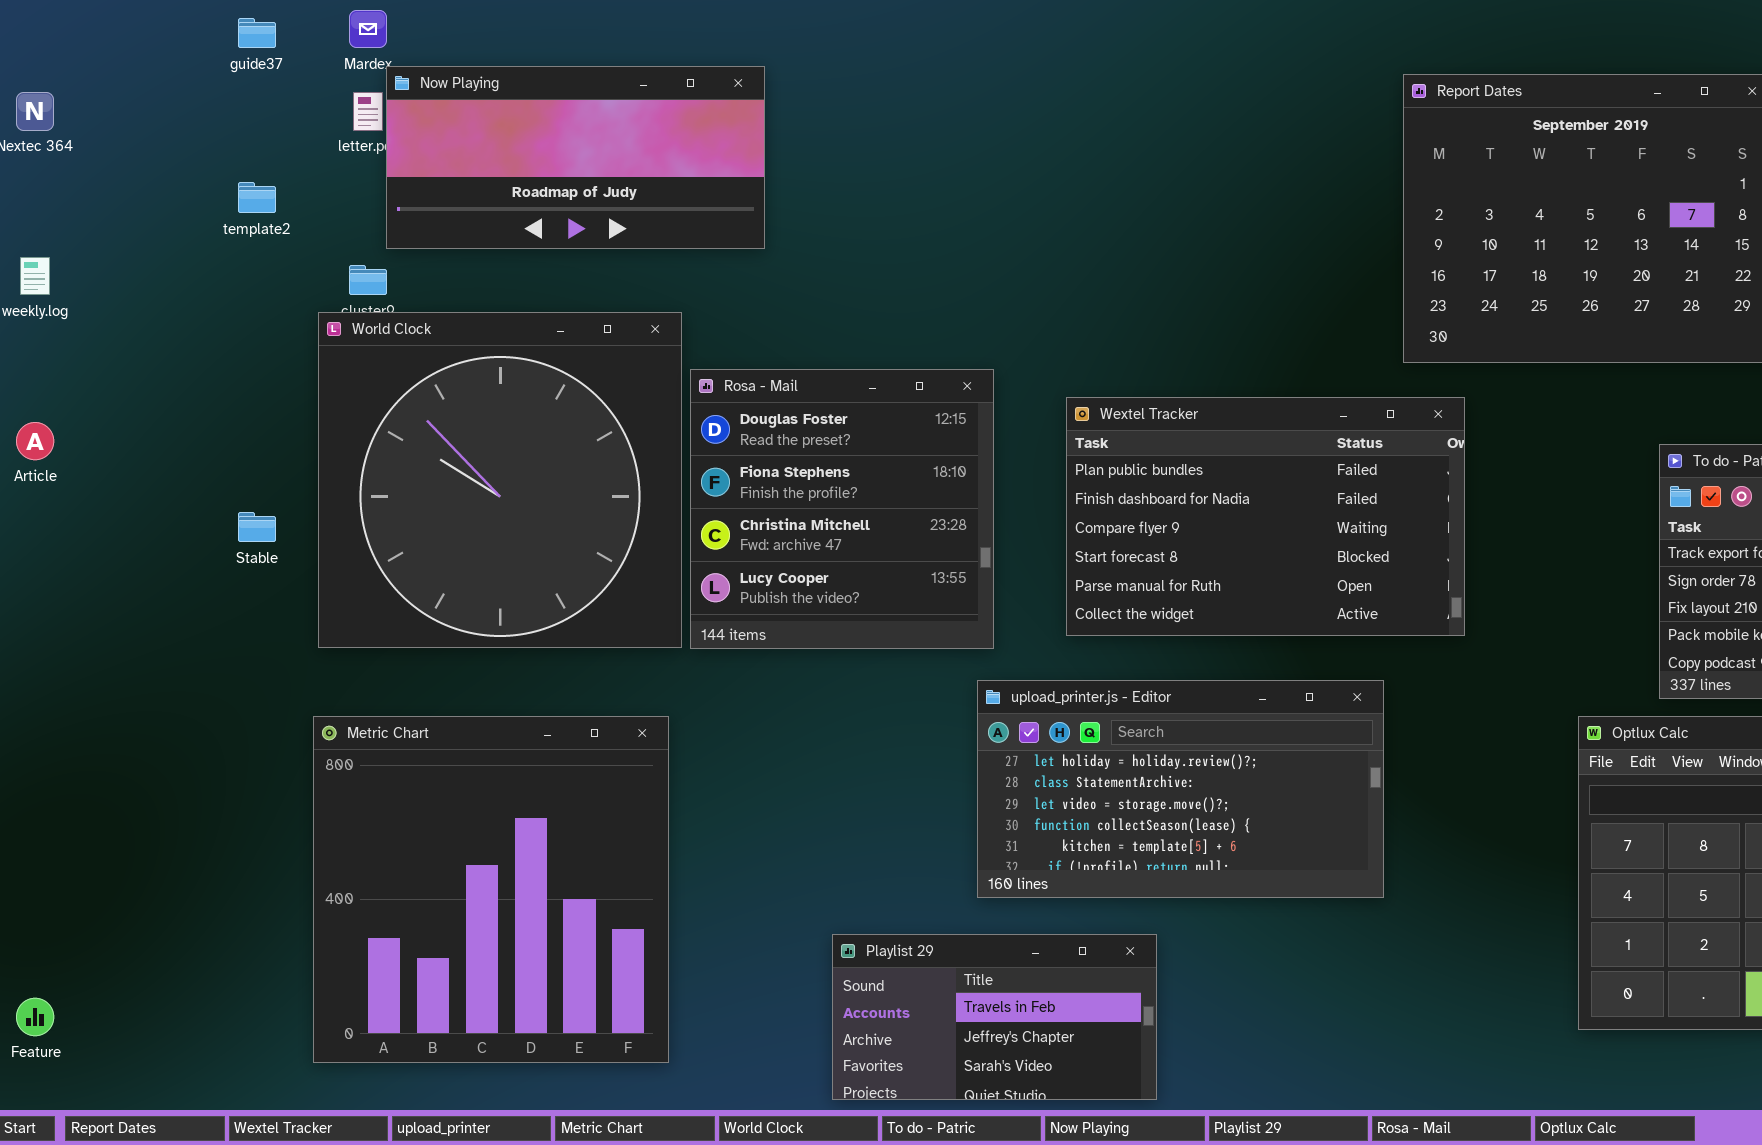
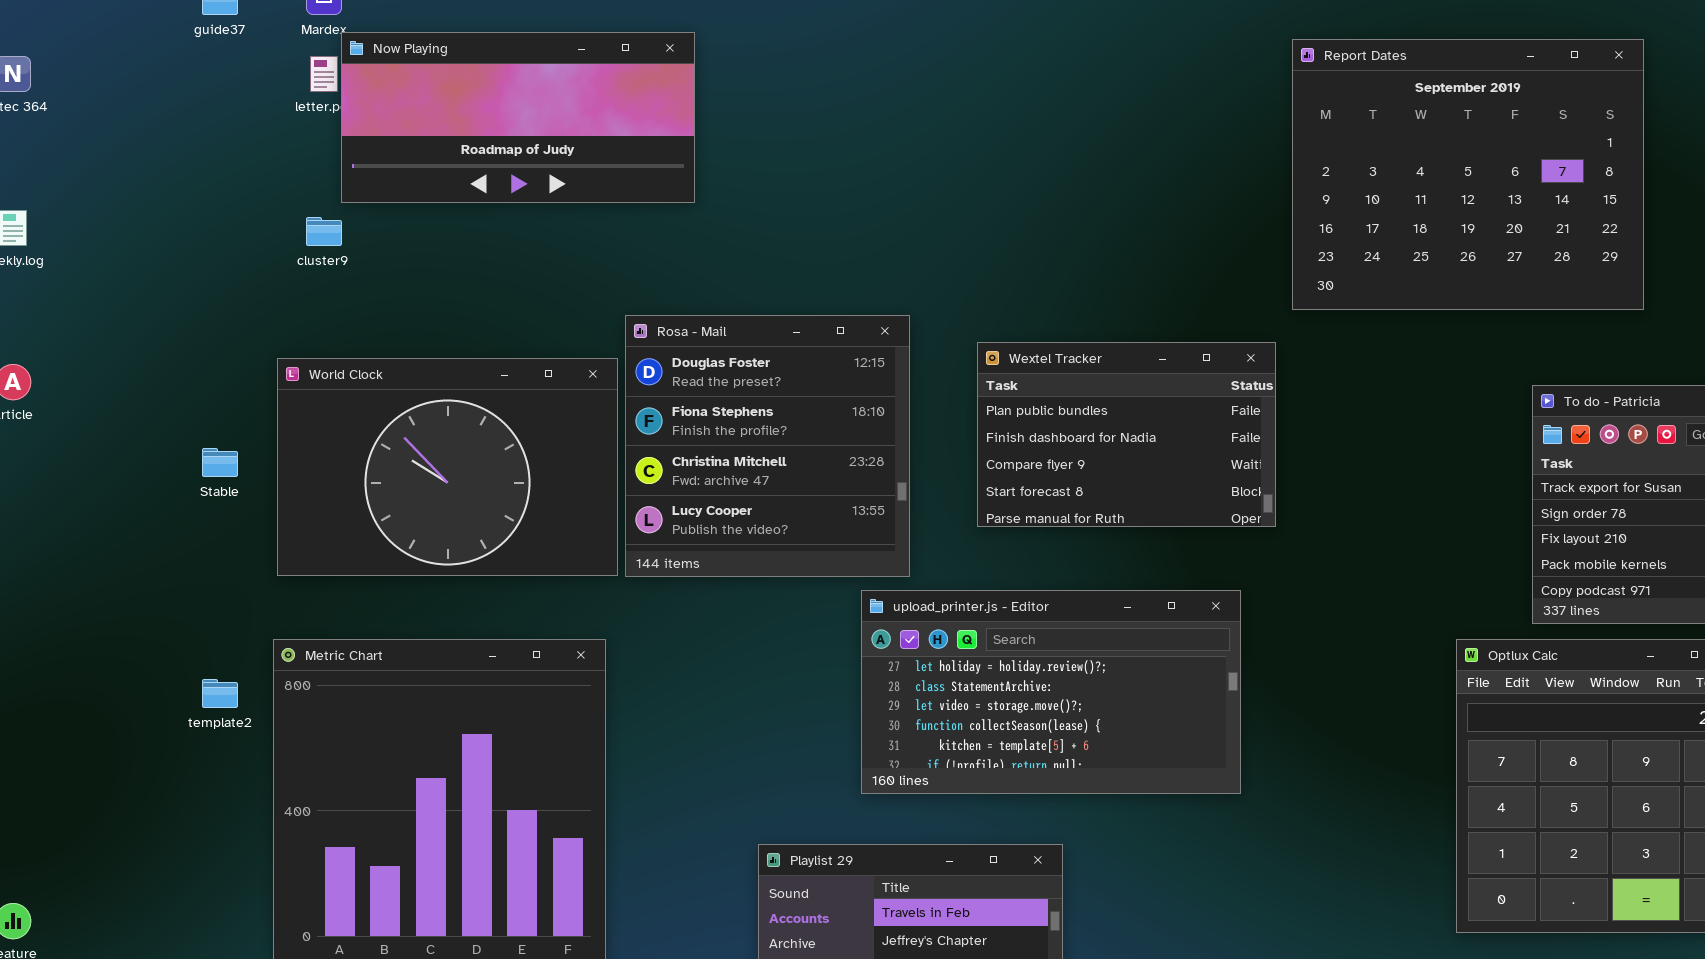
template2: [238,182,276,213] -> [202,679,238,708], moved
World Clock: [318,312,682,648] -> [277,358,618,576], resized
Wextel Tracker: [1066,397,1465,636] -> [977,342,1276,527], resized
upload_printer.js - Editor: [977,680,1384,898] -> [861,590,1241,794], moved

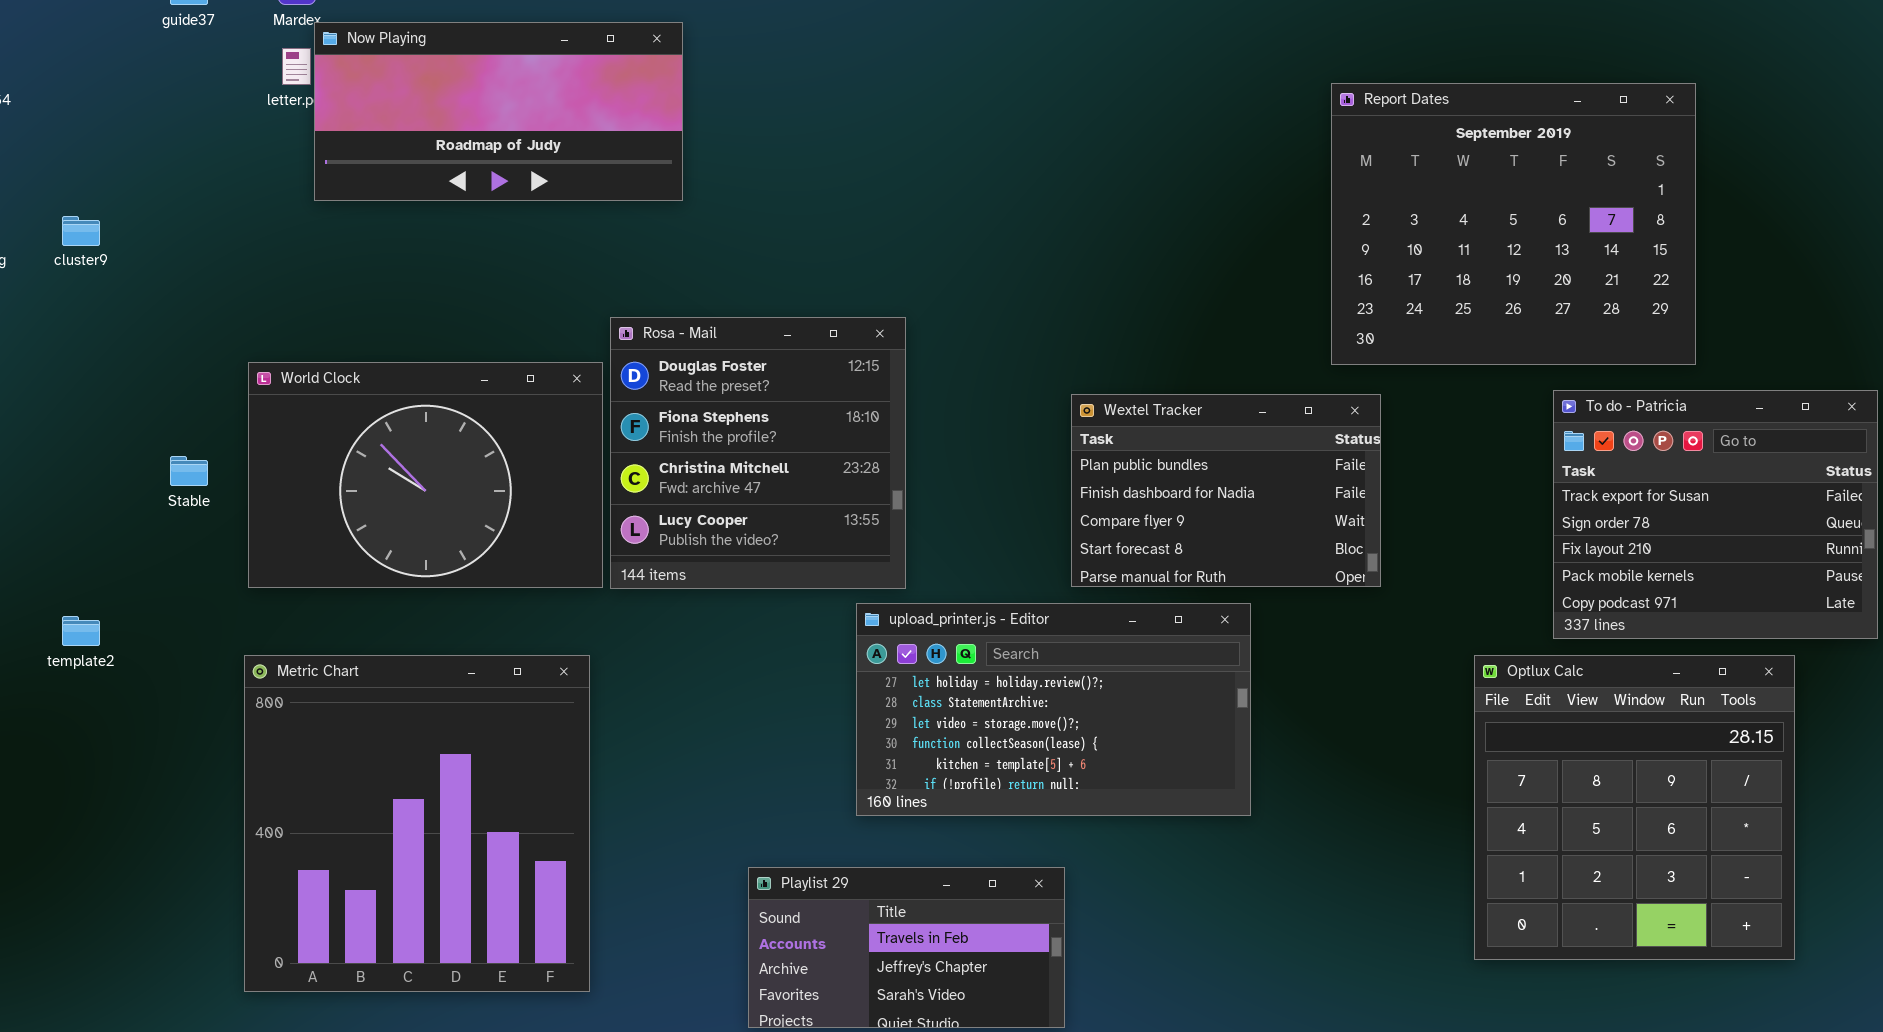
Report Dates: [1292,39,1644,310] -> [1331,83,1696,365], moved
cluster9: [306,217,342,246] -> [62,216,100,246], moved
Wextel Tracker: [977,342,1276,527] -> [1071,394,1381,587], moved
template2: [202,679,238,708] -> [62,616,100,646], moved

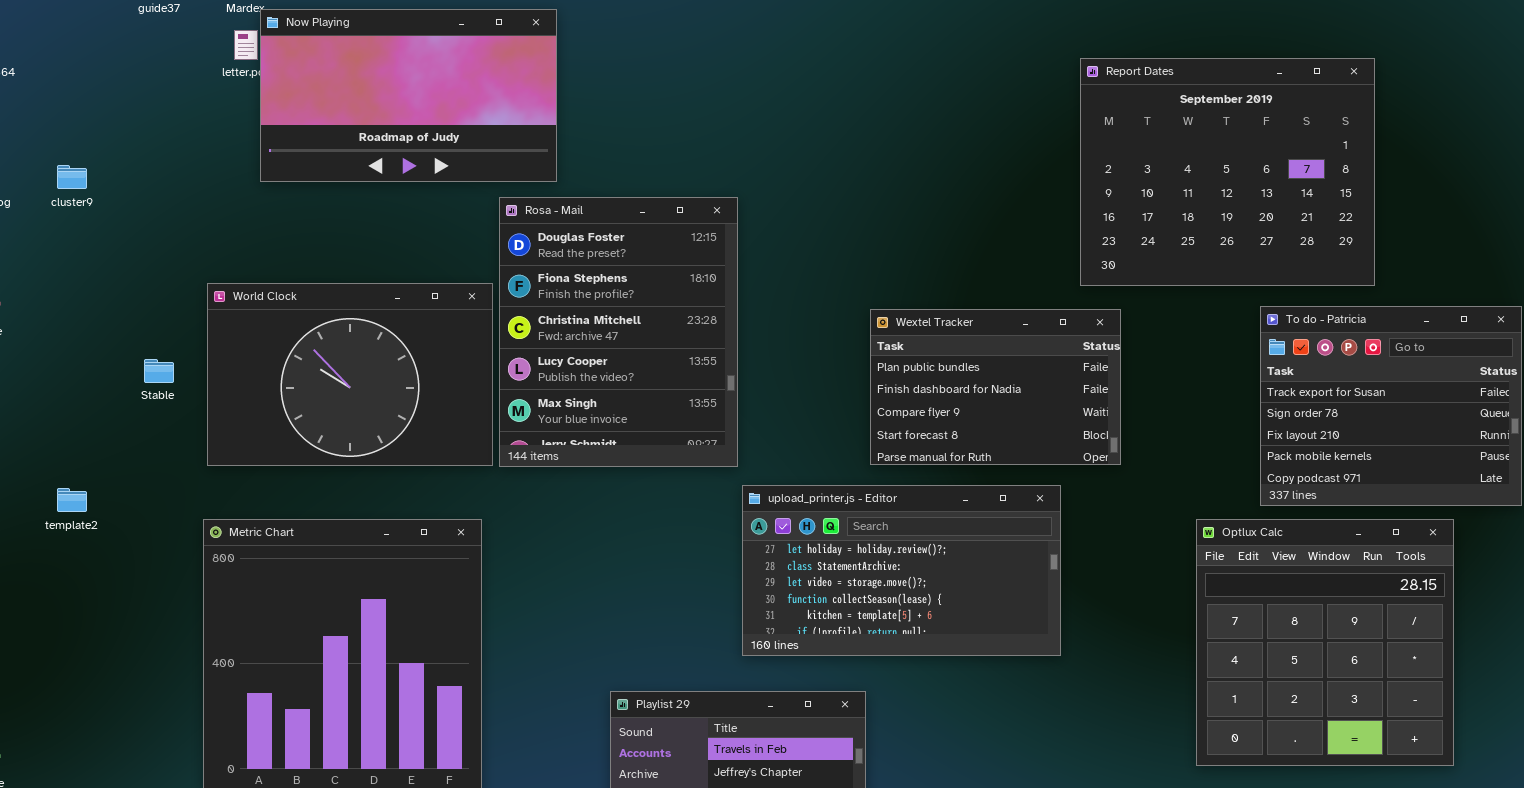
Now Playing: [314,22,683,201] -> [260,9,557,182], resized
Rosa - Mail: [610,317,906,589] -> [499,197,738,467], resized
upload_printer.js - Editor: [856,603,1251,816] -> [742,485,1061,656], moved

